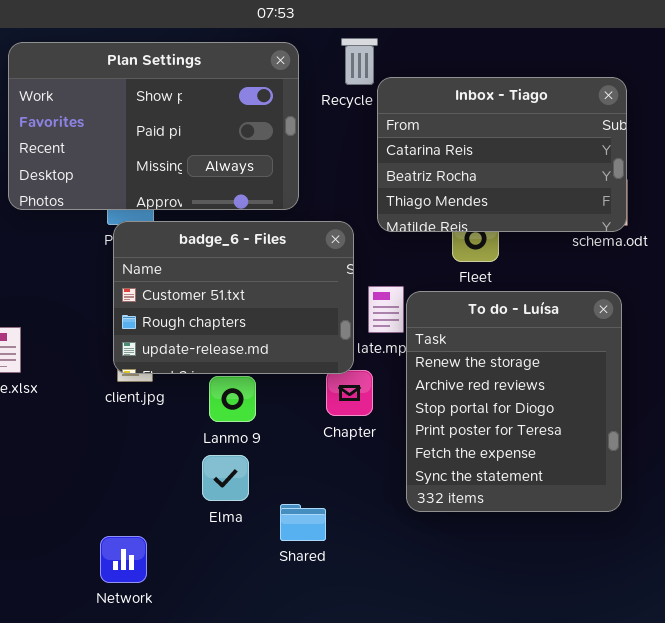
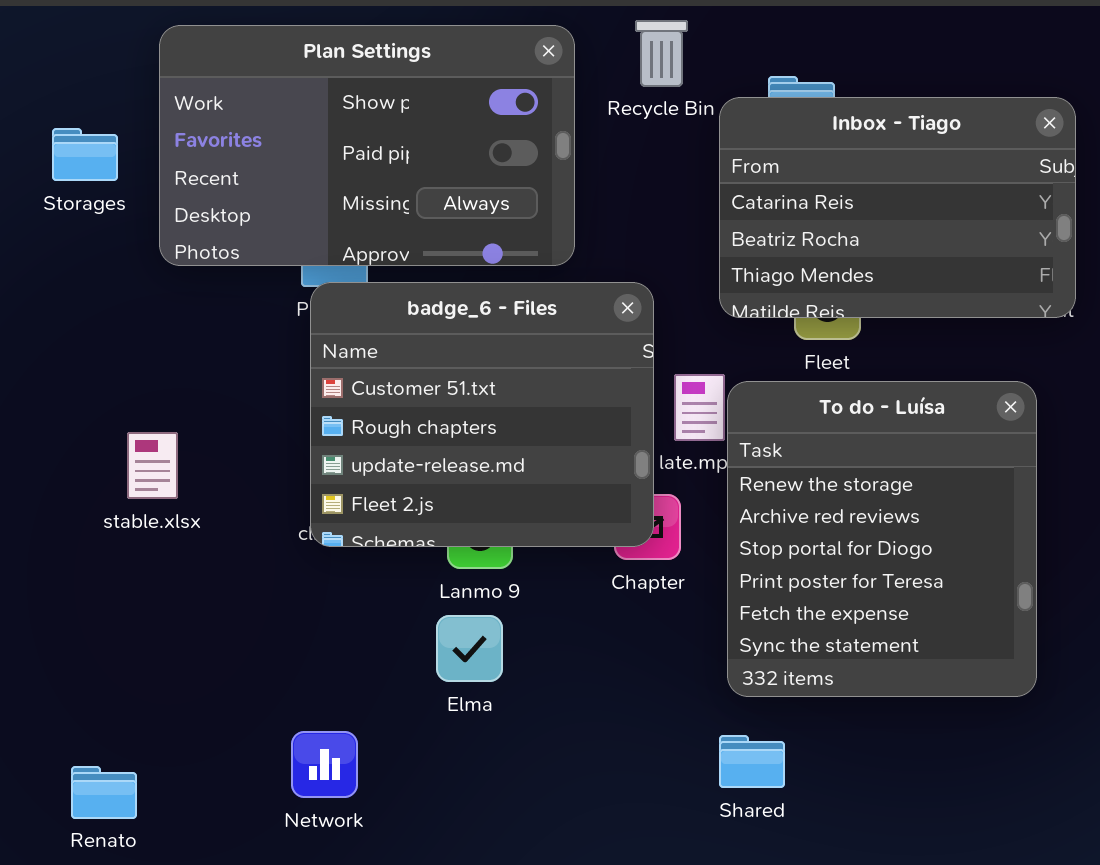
Inbox - Tiago: [377,77,627,232] -> [719,97,1076,318], moved
badge_6 - Files: [113,221,354,374] -> [310,282,654,547], resized
Shared: [280,504,326,541] -> [719,735,785,788], moved

